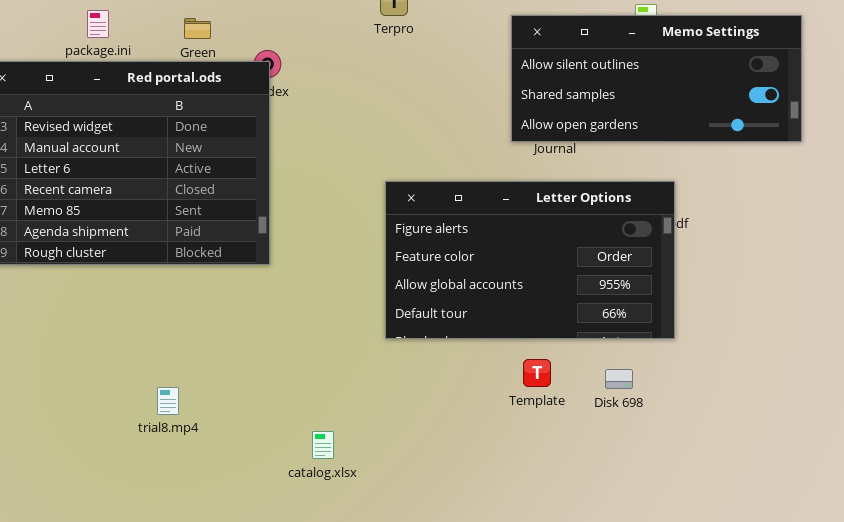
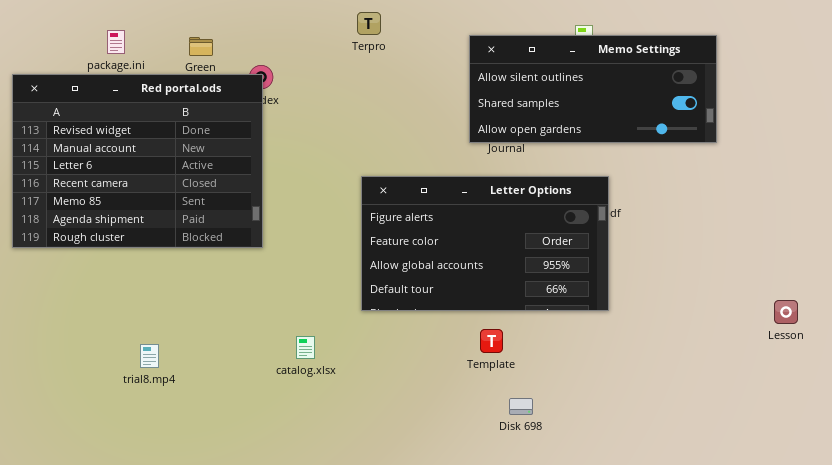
Disk 698: [605,369,633,389] -> [509,398,533,415], moved
trial8.mp4: [157,387,179,415] -> [140,344,159,368], moved
catalog.xlsx: [312,431,334,459] -> [296,336,315,359], moved

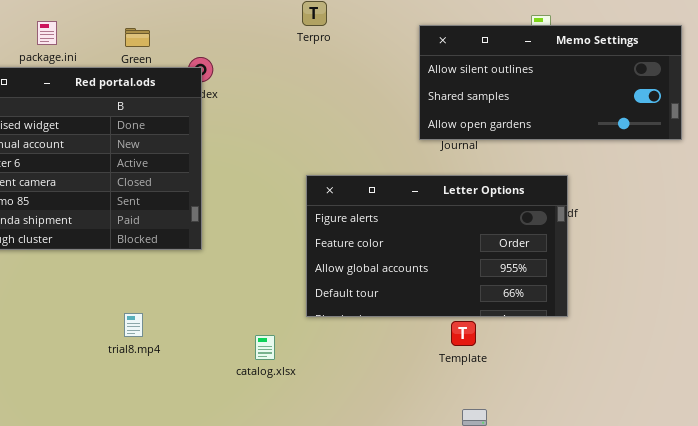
Template: [480,329,503,353] -> [451,321,476,346], moved
catalog.xlsx: [296,336,315,359] -> [255,335,275,360], moved
trial8.mp4: [140,344,159,368] -> [124,313,143,337], moved

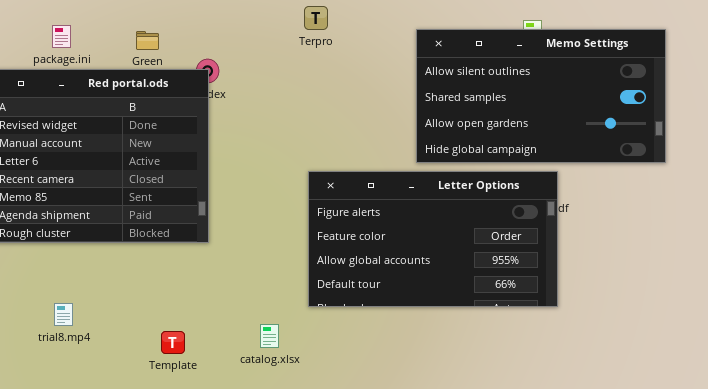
Memo Settings: [419,25,682,140] -> [416,29,666,163], resized
trial8.mp4: [124,313,143,337] -> [54,303,73,326], moved
Template: [451,321,476,346] -> [161,331,185,354], moved

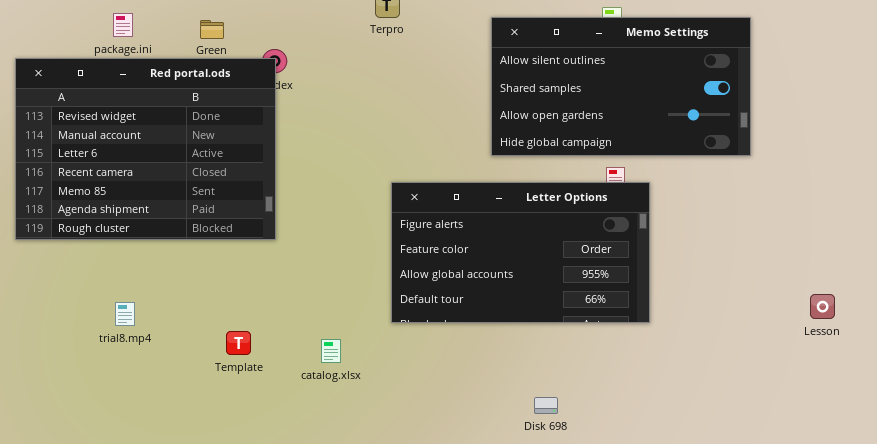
Letter Options: [308,171,558,307] -> [391,182,650,323], moved
catalog.xlsx: [260,324,279,348] -> [321,339,341,363], moved

